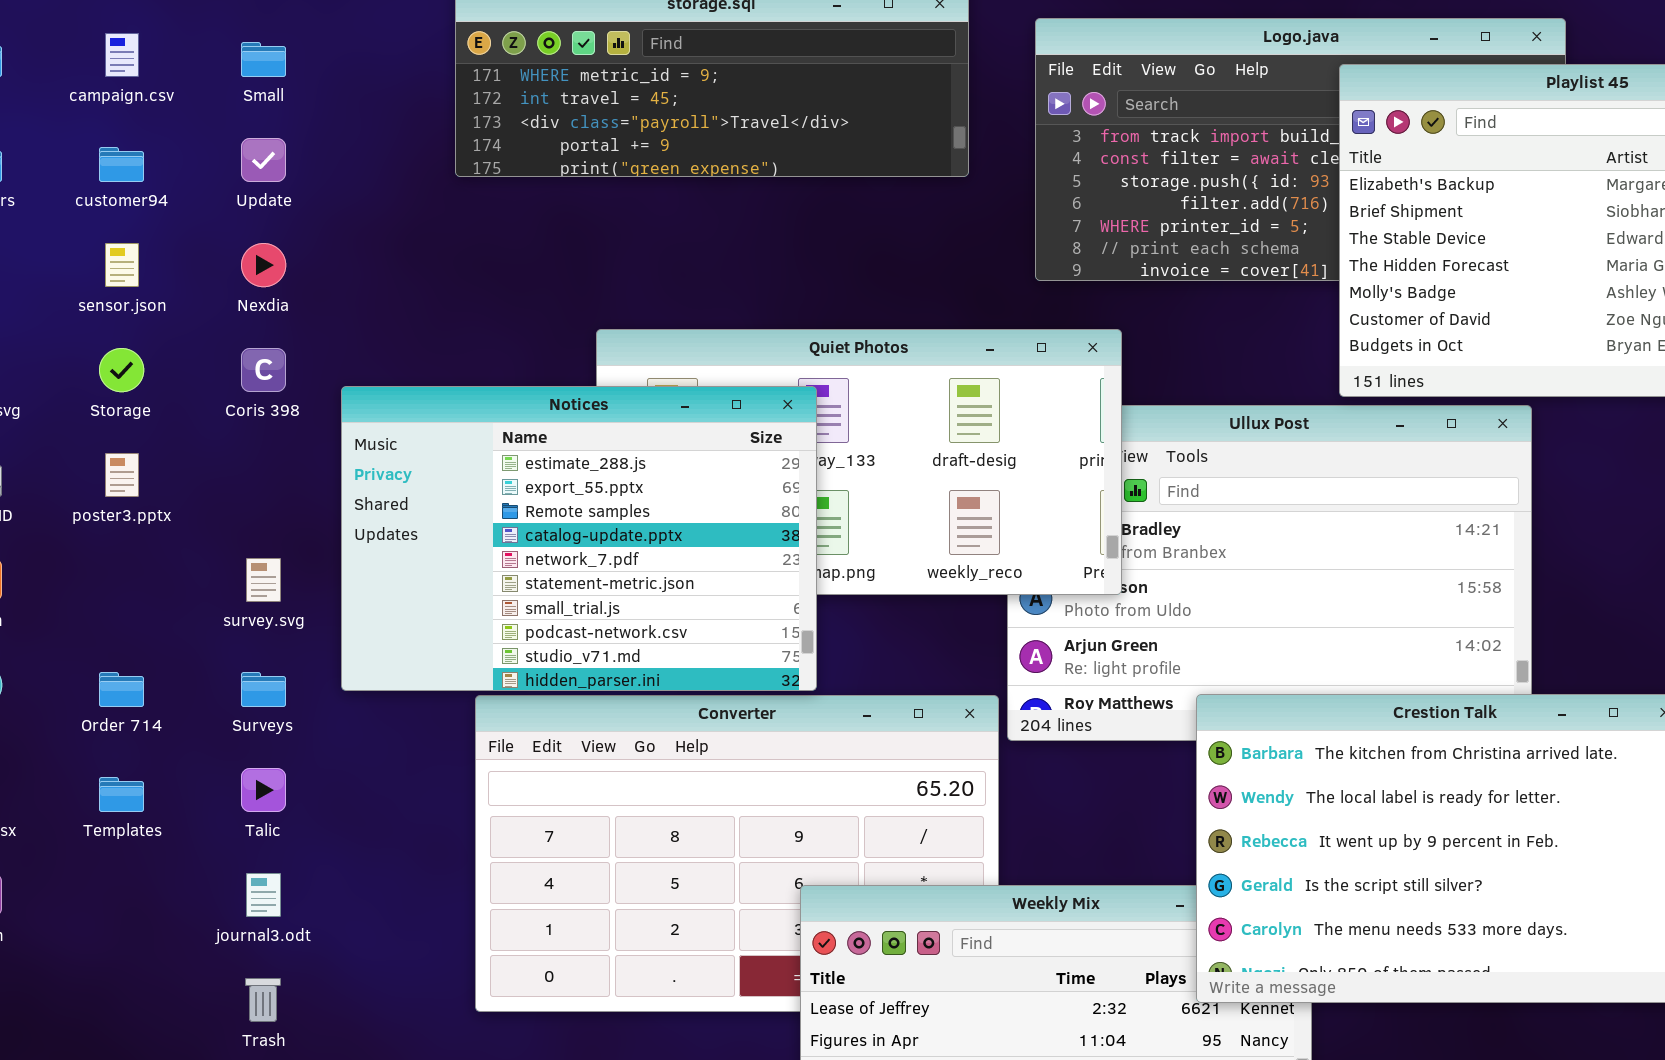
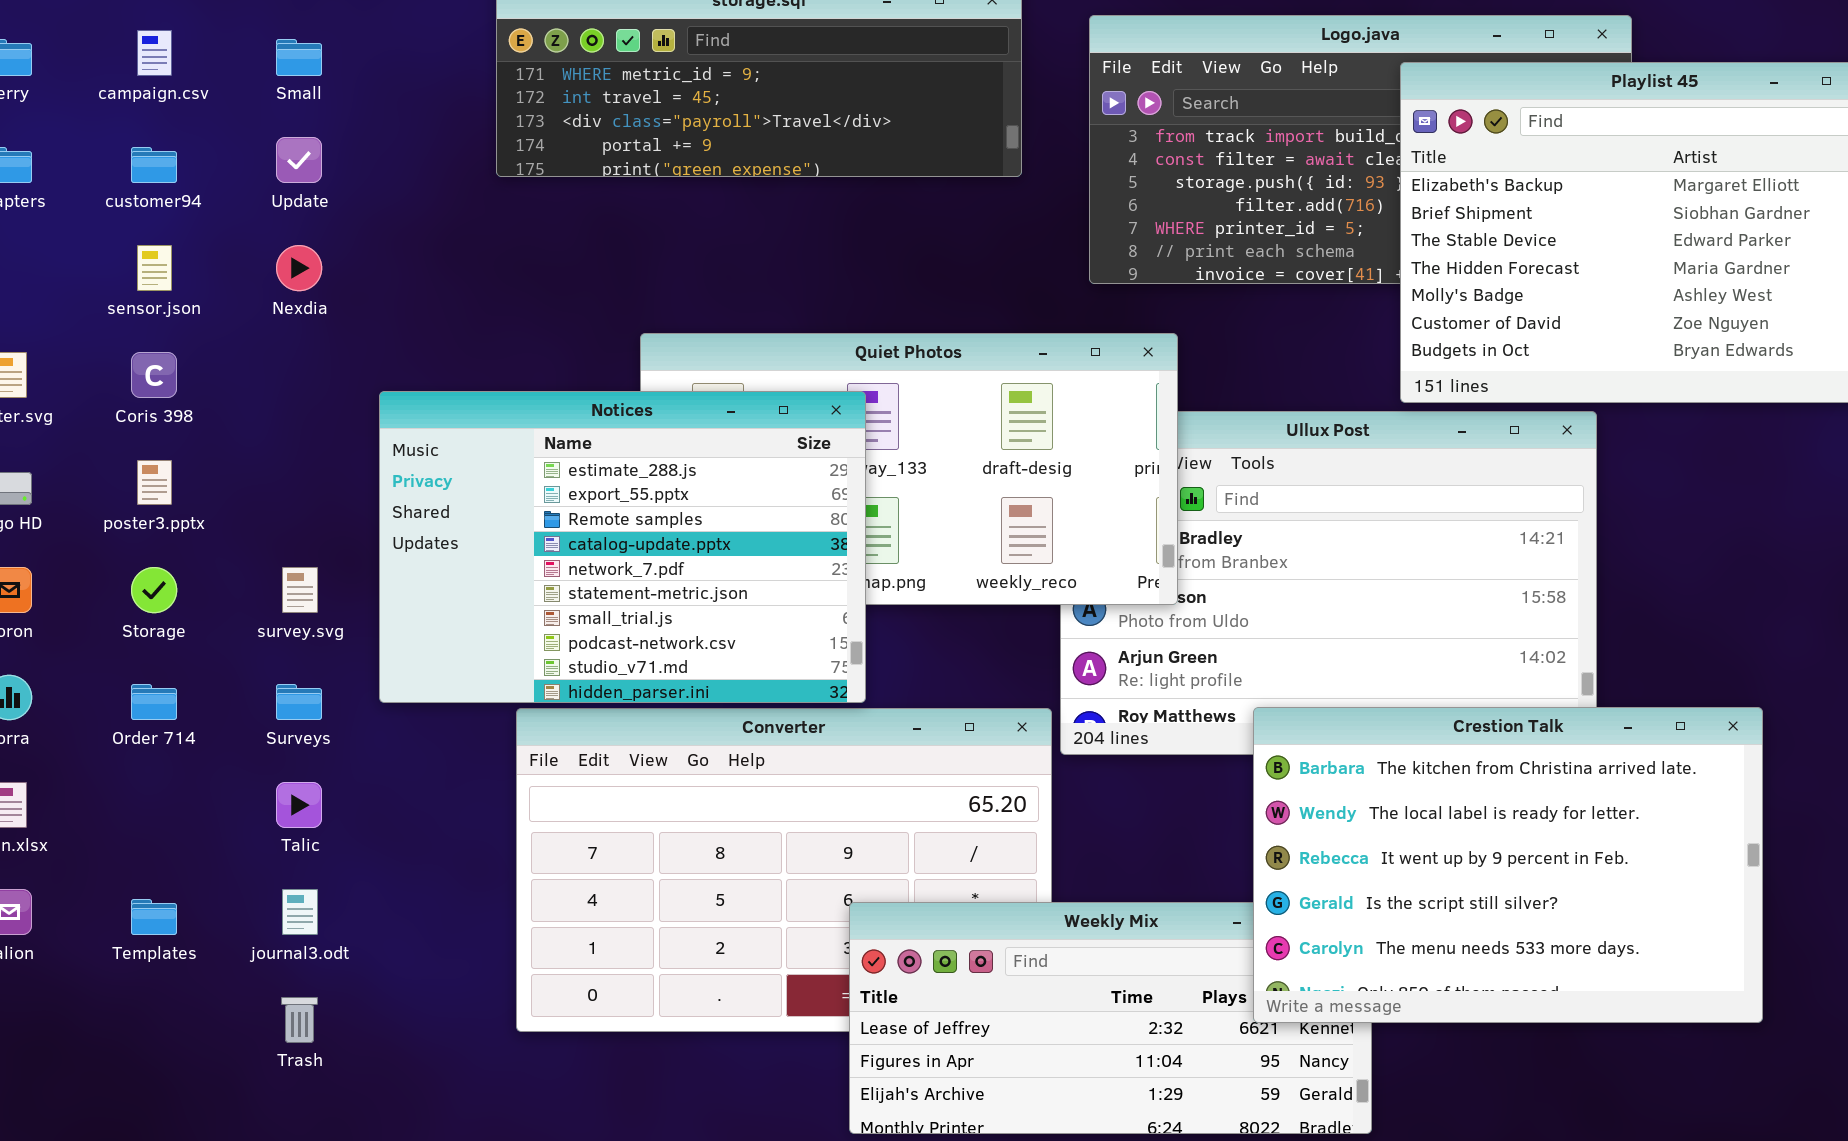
Storage: [99,348,144,392] -> [131,567,177,613], moved
Coris 398: [241,348,286,392] -> [131,352,177,398], moved
Templates: [99,777,144,812] -> [131,899,177,935], moved

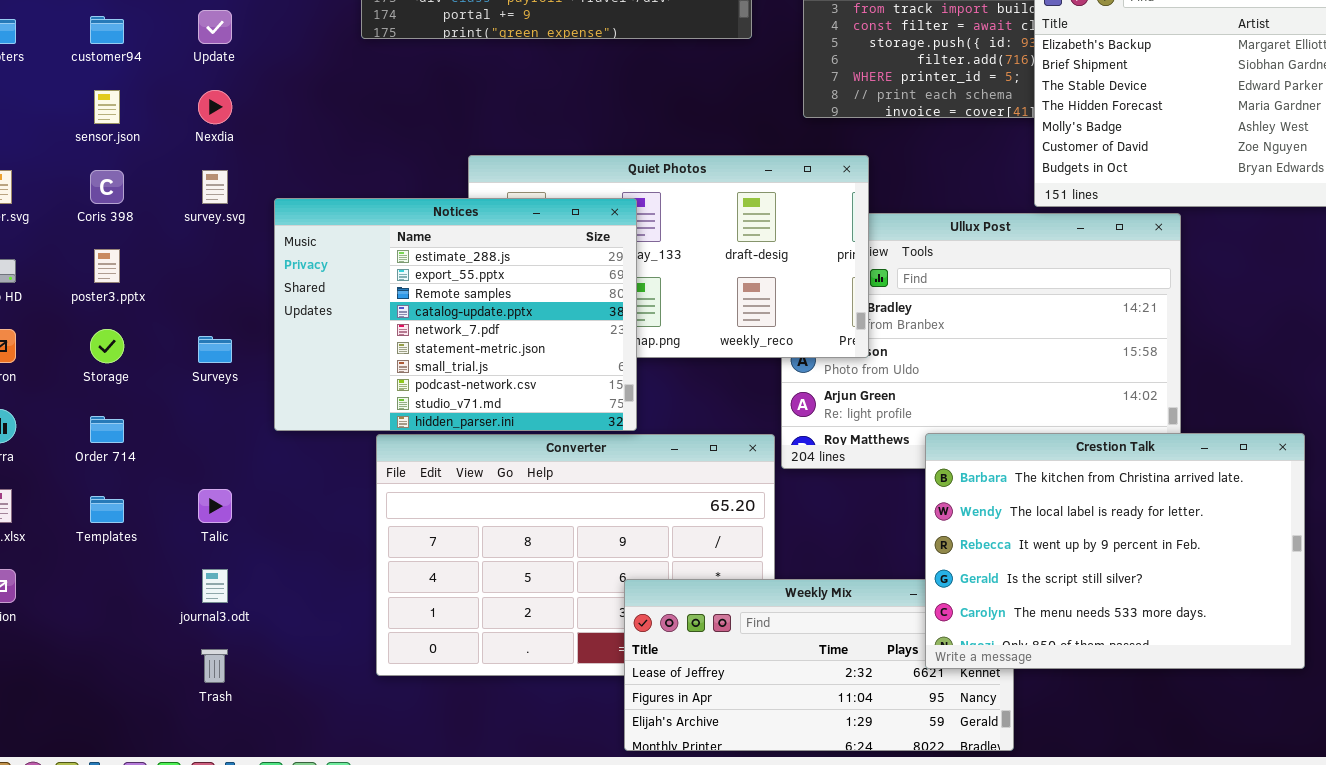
survey.svg: [282,567,318,613] -> [202,170,228,204], moved
Surveys: [276,684,322,720] -> [198,336,232,363], moved
Templates: [131,899,177,935] -> [90,496,124,523], moved

